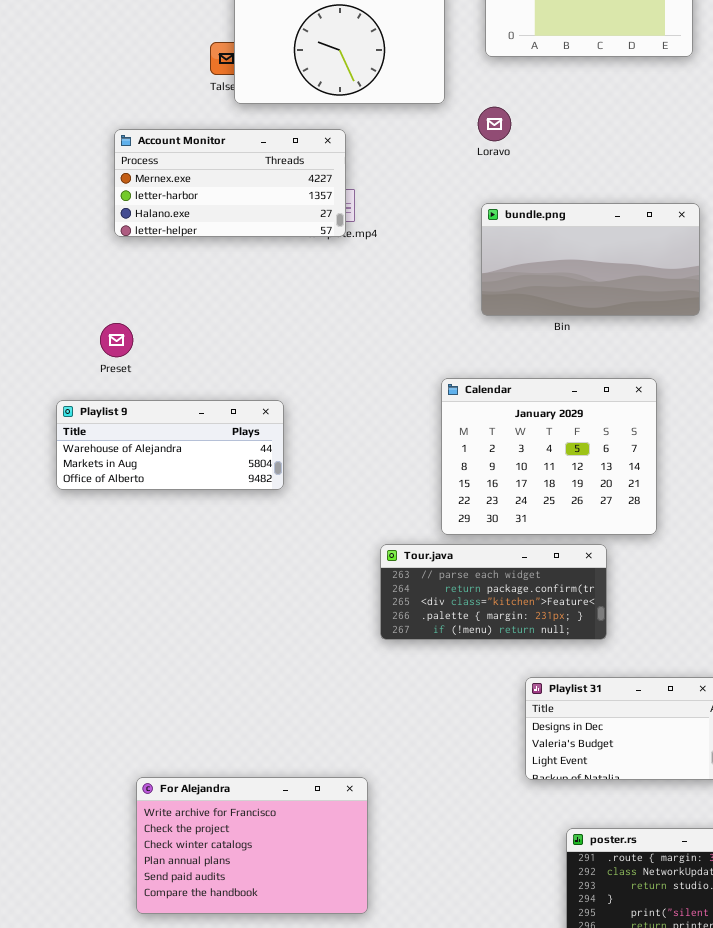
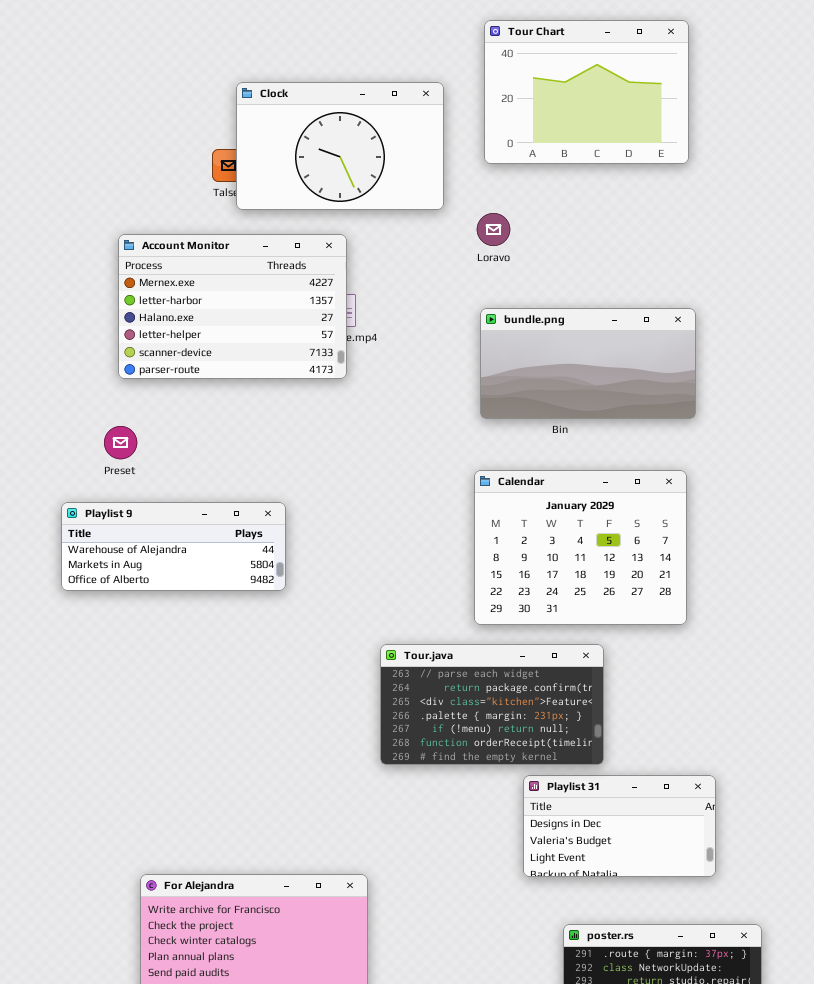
Account Monitor: [114,129,346,237] -> [118,234,347,379], resized
Calendar: [441,378,657,535] -> [474,470,687,625], moved
Tour.java: [380,544,607,640] -> [380,644,604,765], resized

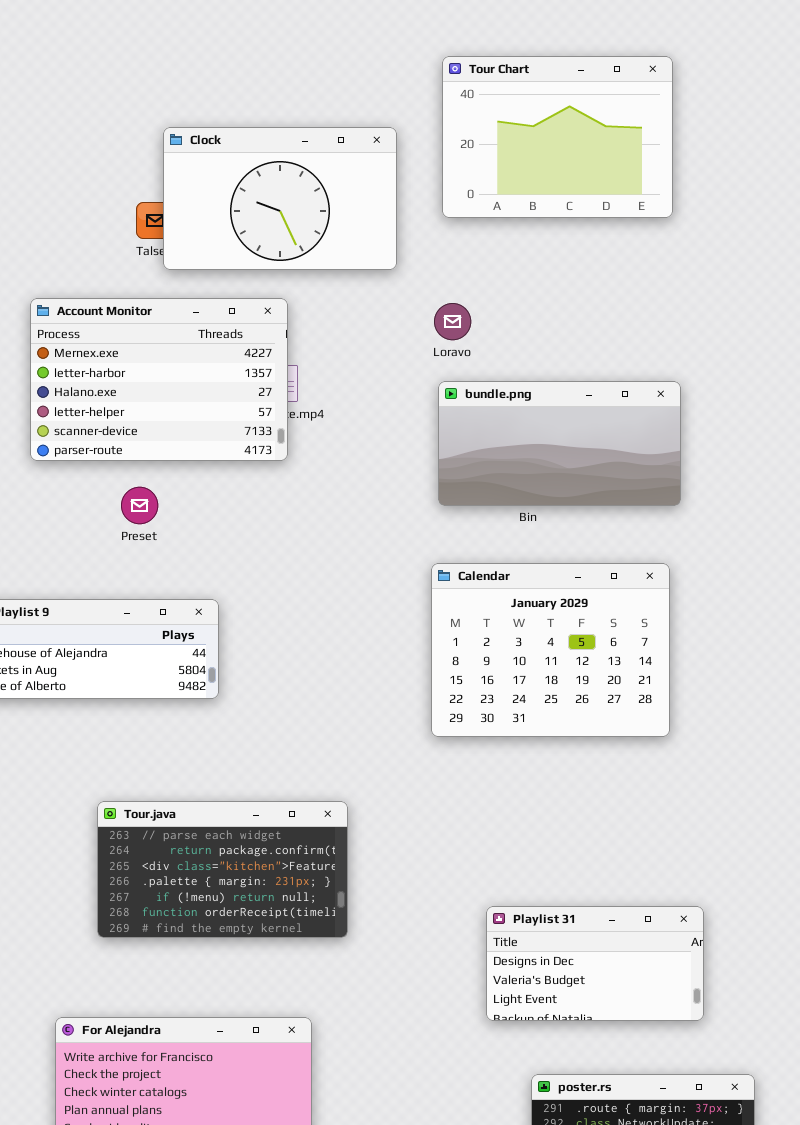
Loravo: [477,213,510,246] -> [434,303,471,340], moved
Preset: [104,426,137,459] -> [121,487,158,524], moved
Tour.java: [380,644,604,765] -> [97,801,348,938], moved

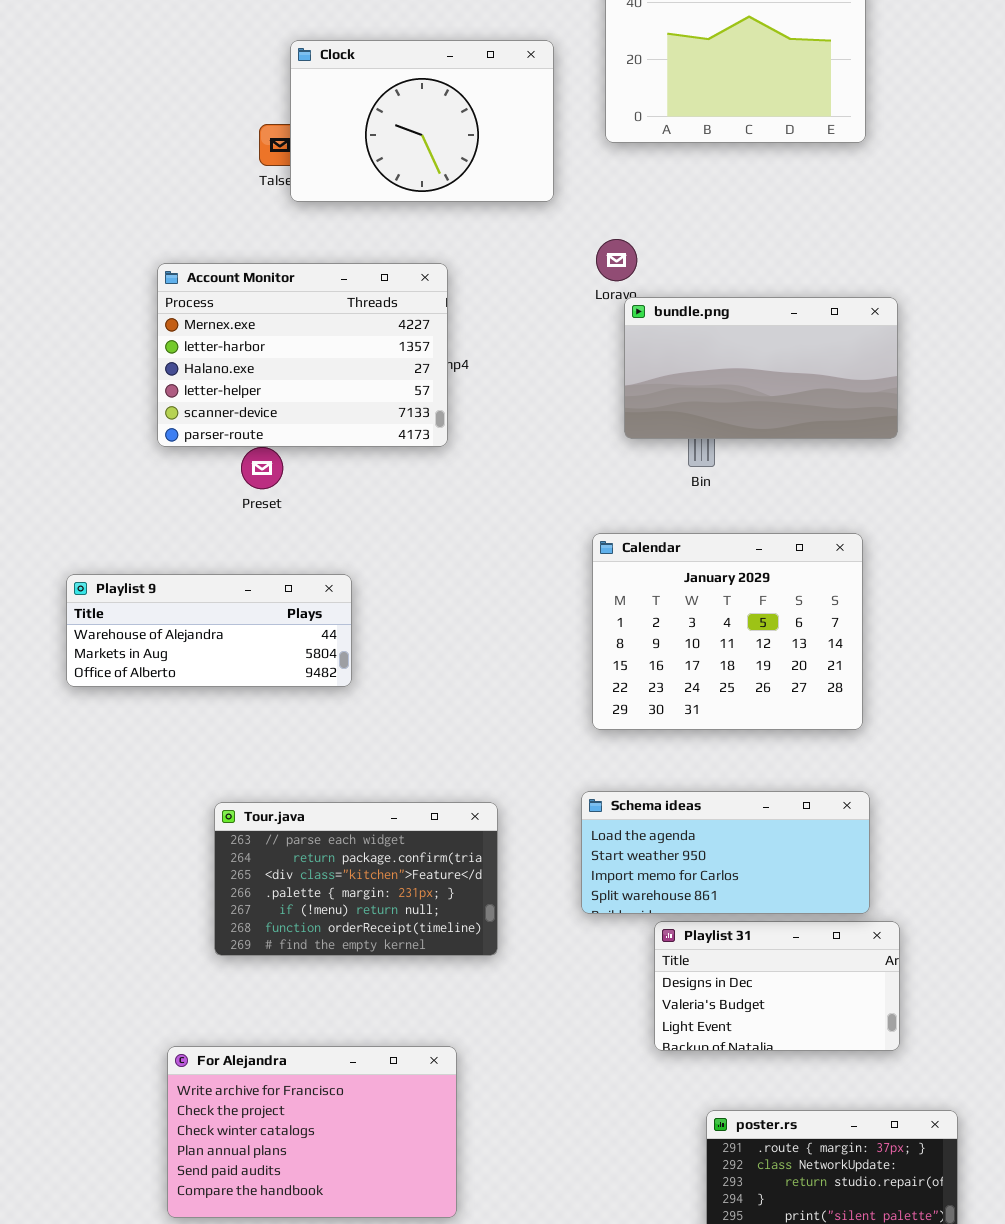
Account Monitor: [30,298,288,461] -> [157,263,448,447], moved
bundle.png: [438,381,681,506] -> [624,297,898,439], moved
Schema ideas: none -> [581,791,870,914], opened

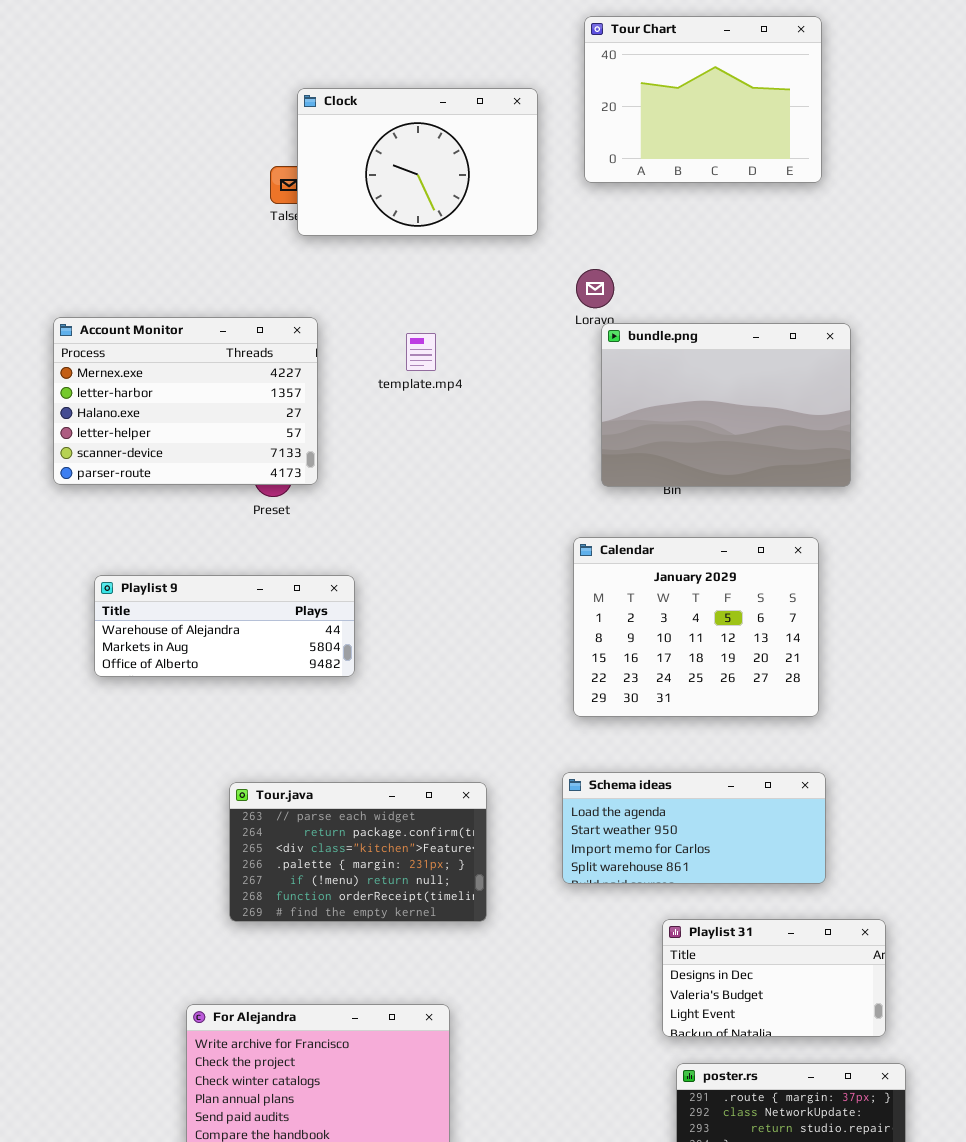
Account Monitor: [157,263,448,447] -> [53,317,318,485], moved
bundle.png: [624,297,898,439] -> [601,323,851,487], resized
Playlist 31: [654,921,900,1051] -> [662,919,886,1037], moved

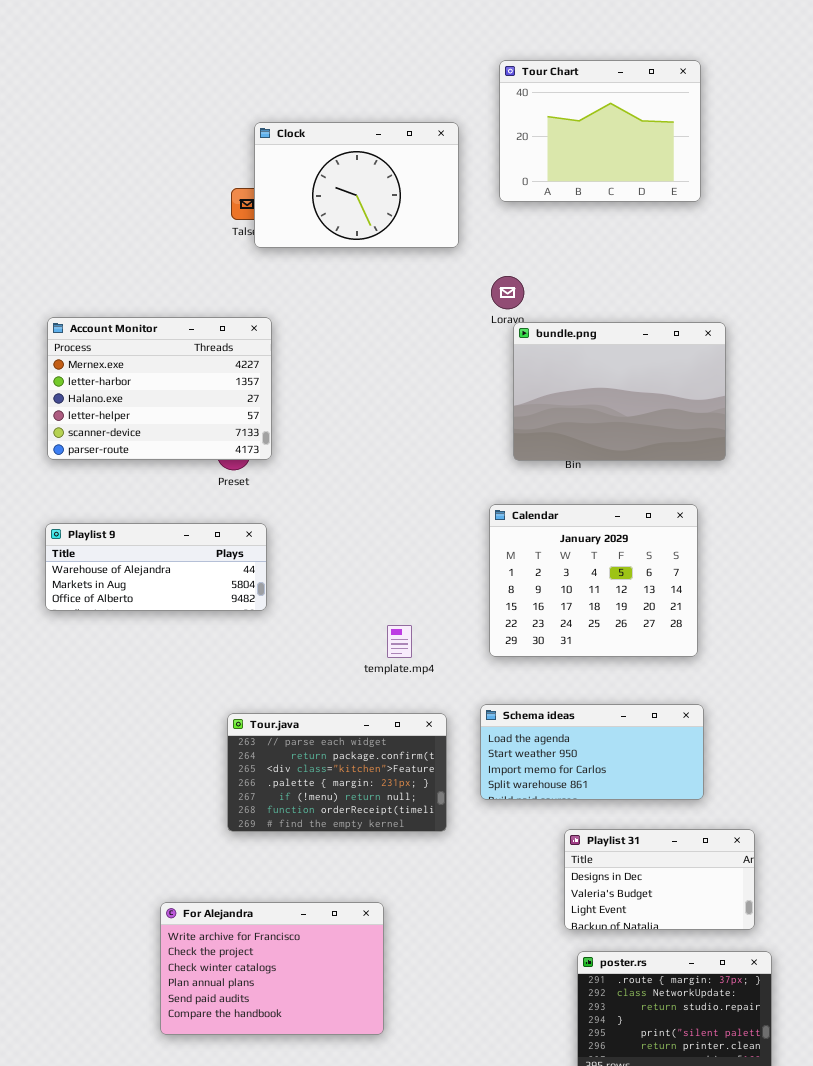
template.mp4: [406,333,436,371] -> [387,625,412,658], moved
Playlist 9: [94,575,355,677] -> [45,523,267,611], moved
Tour.java: [229,782,487,922] -> [227,713,447,832], moved

